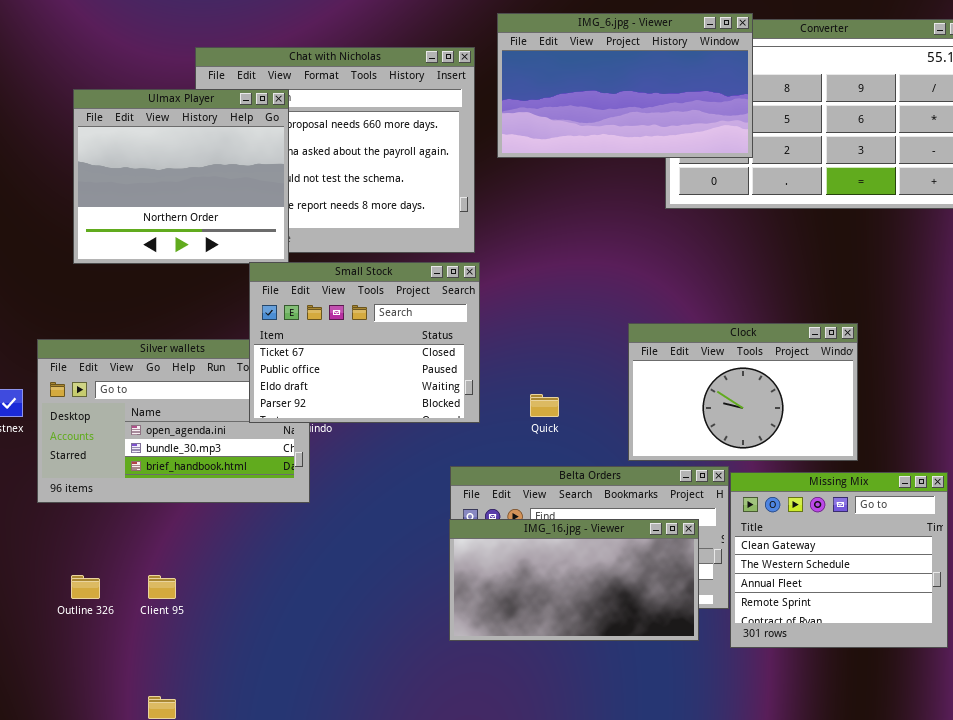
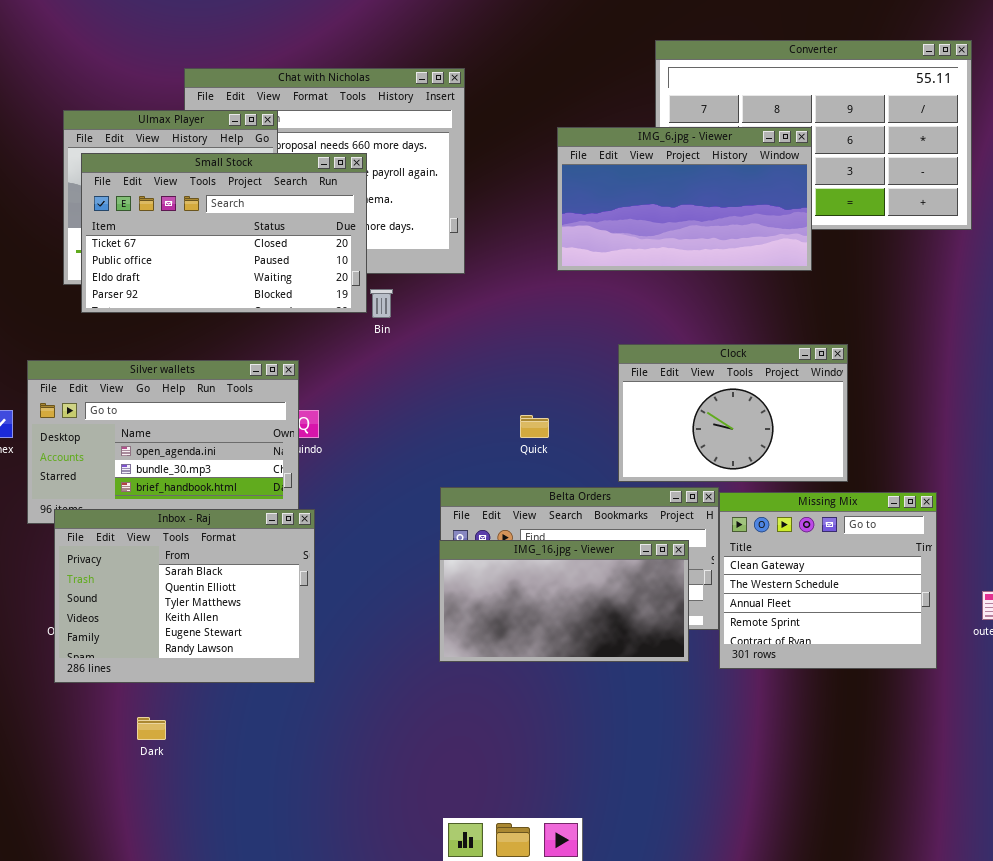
IMG_6.jpg - Viewer: [497,13,753,158] -> [557,127,812,271], moved
Small Stock: [249,262,480,423] -> [81,153,367,313], moved, resized
Inbox - Raj: none -> [54,509,315,683], opened

